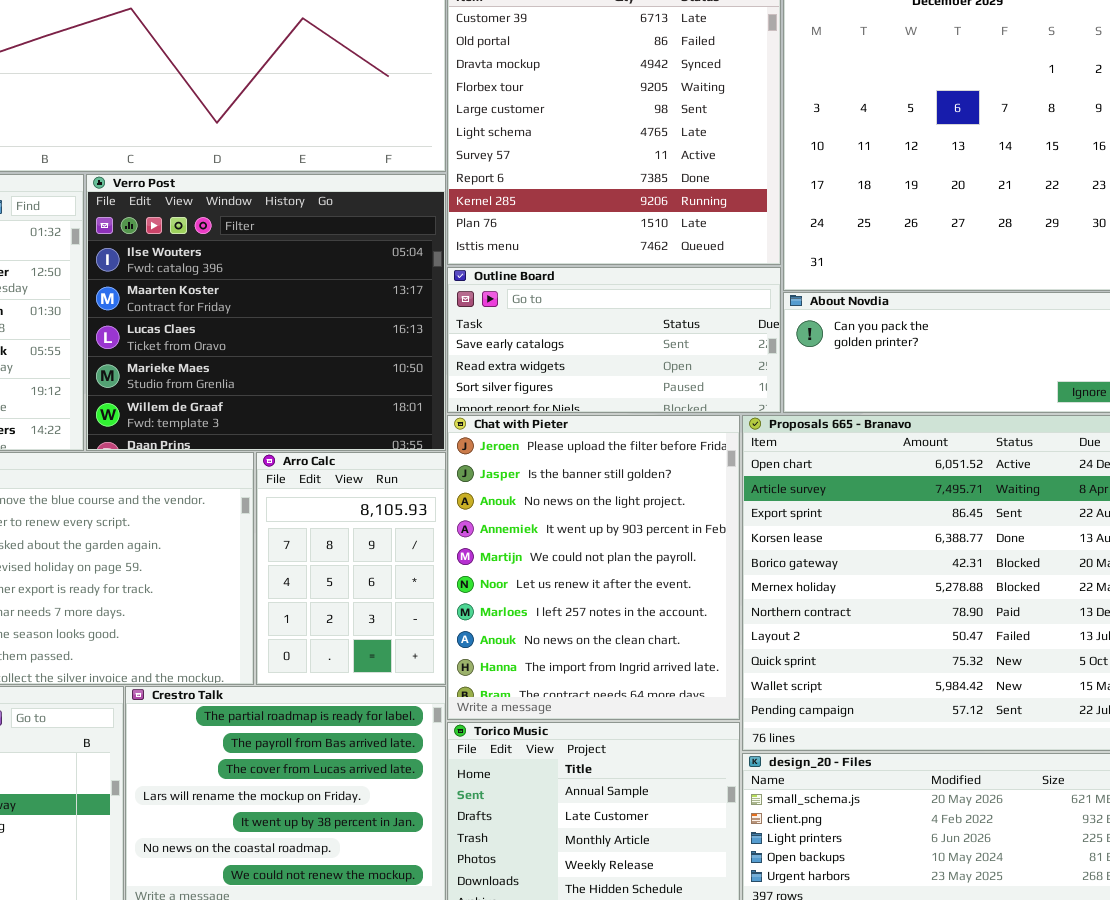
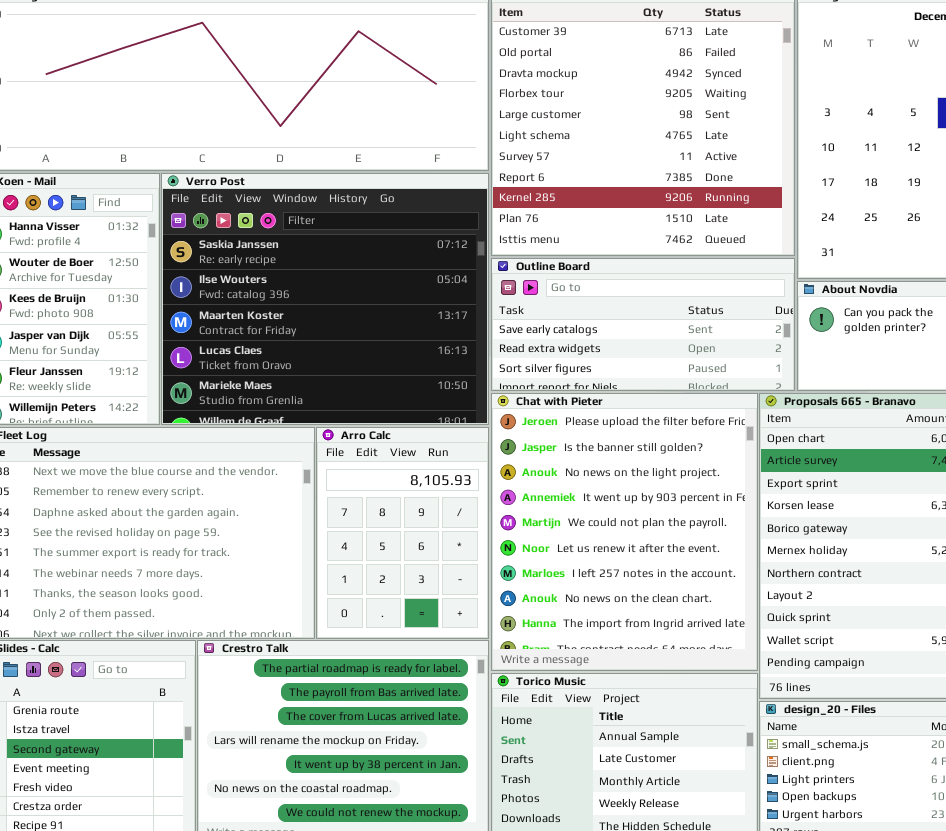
Verro Post: [86,174,446,451] -> [161,173,489,425], scrolled up 1 row

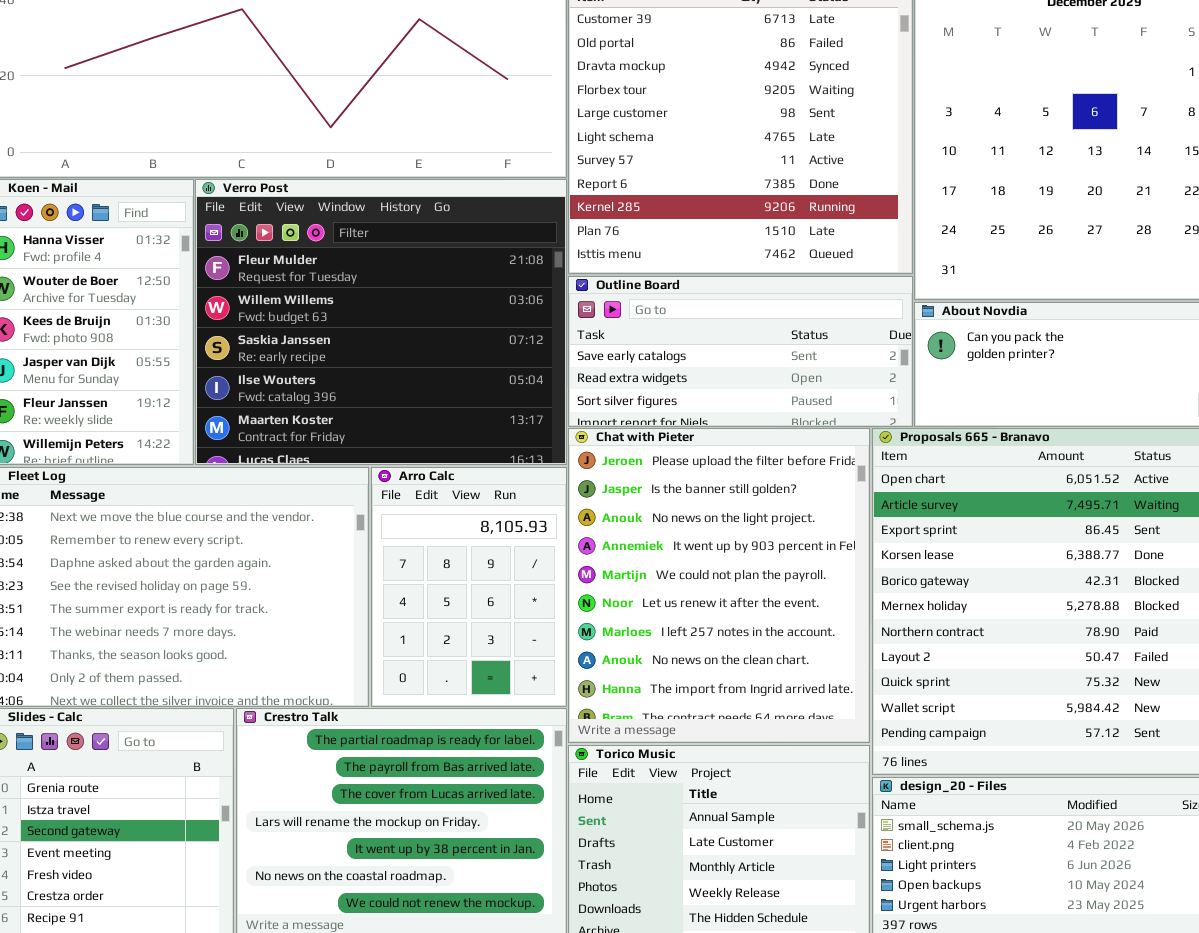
Verro Post: [161,173,489,425] -> [195,179,567,465], scrolled up 2 rows

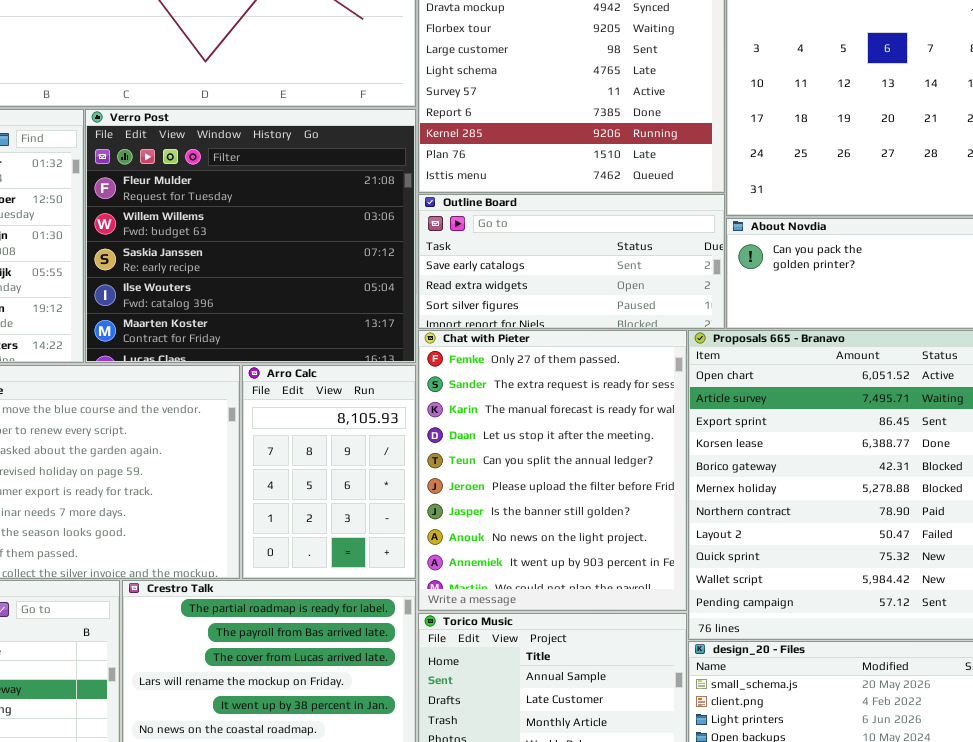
Chat with Pieter: [568,428,870,743] -> [418,330,687,611], scrolled up 5 rows

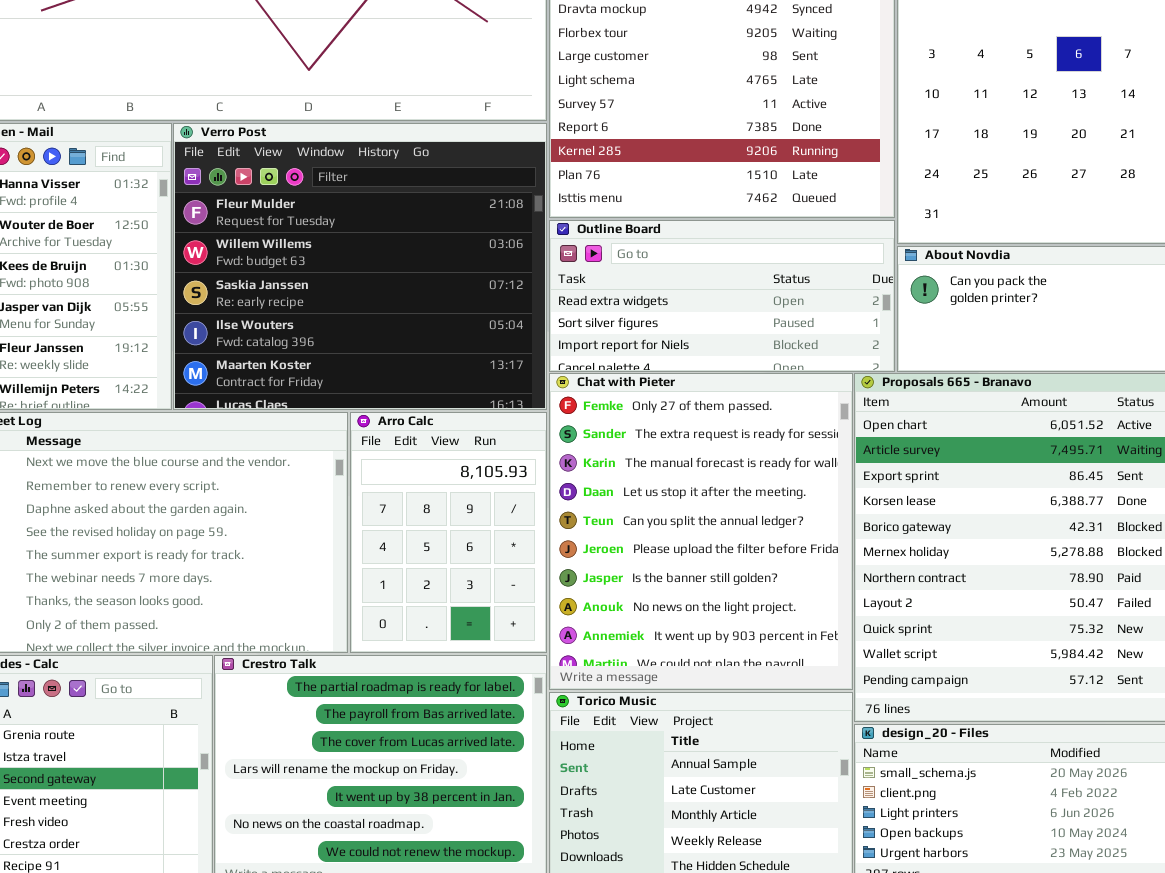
Outline Board: [418,194,725,329] -> [549,220,895,372], scrolled down 1 row

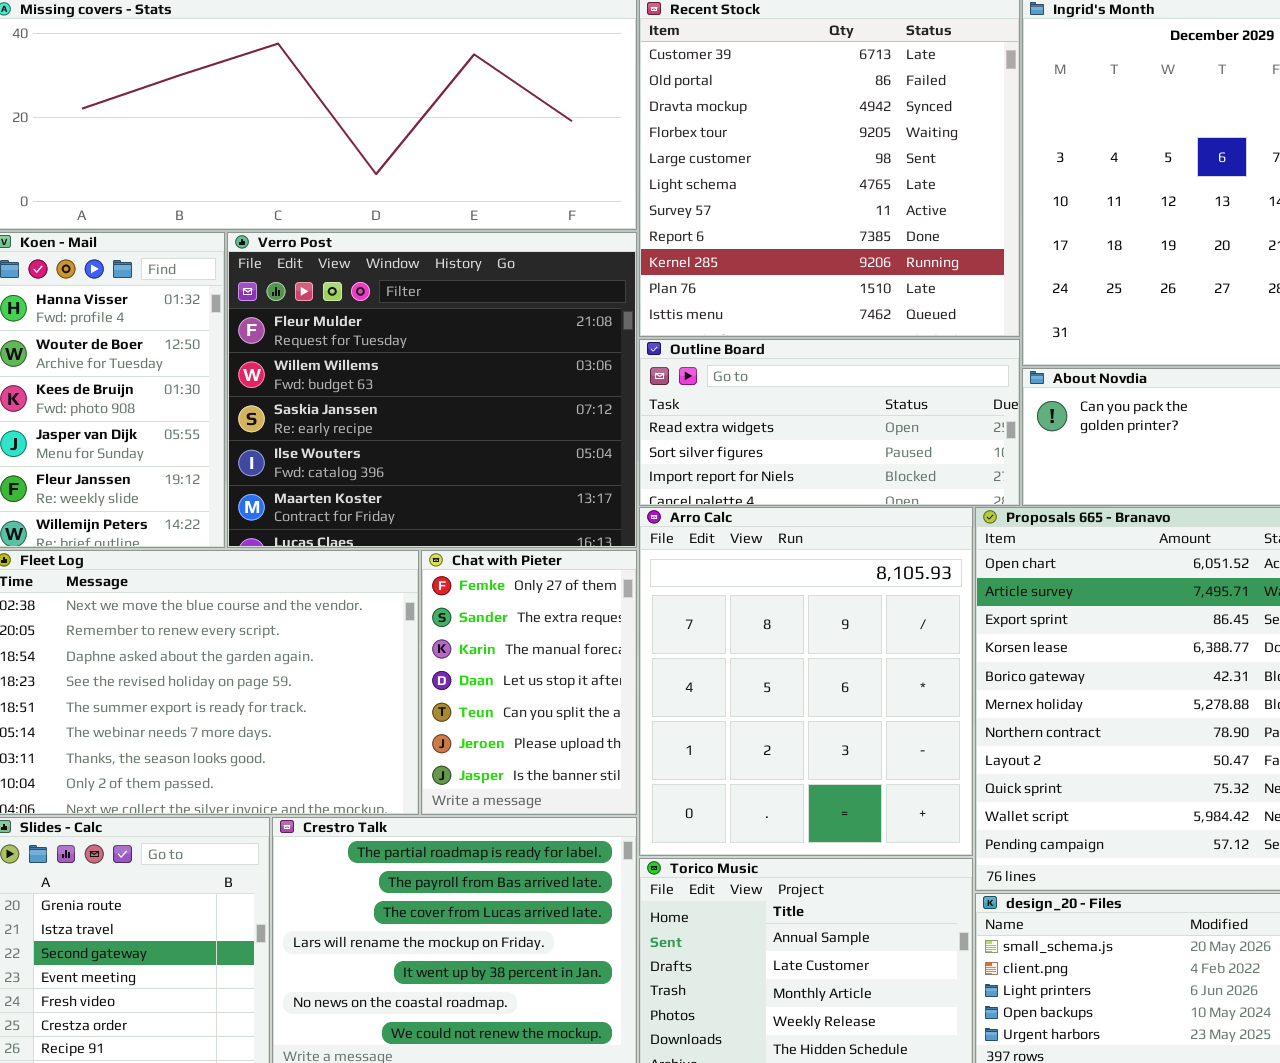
Chat with Pieter: [549,373,853,690] -> [421,550,637,815], moved, resized
Arro Calc: [350,412,547,653] -> [639,507,973,856], moved, resized

